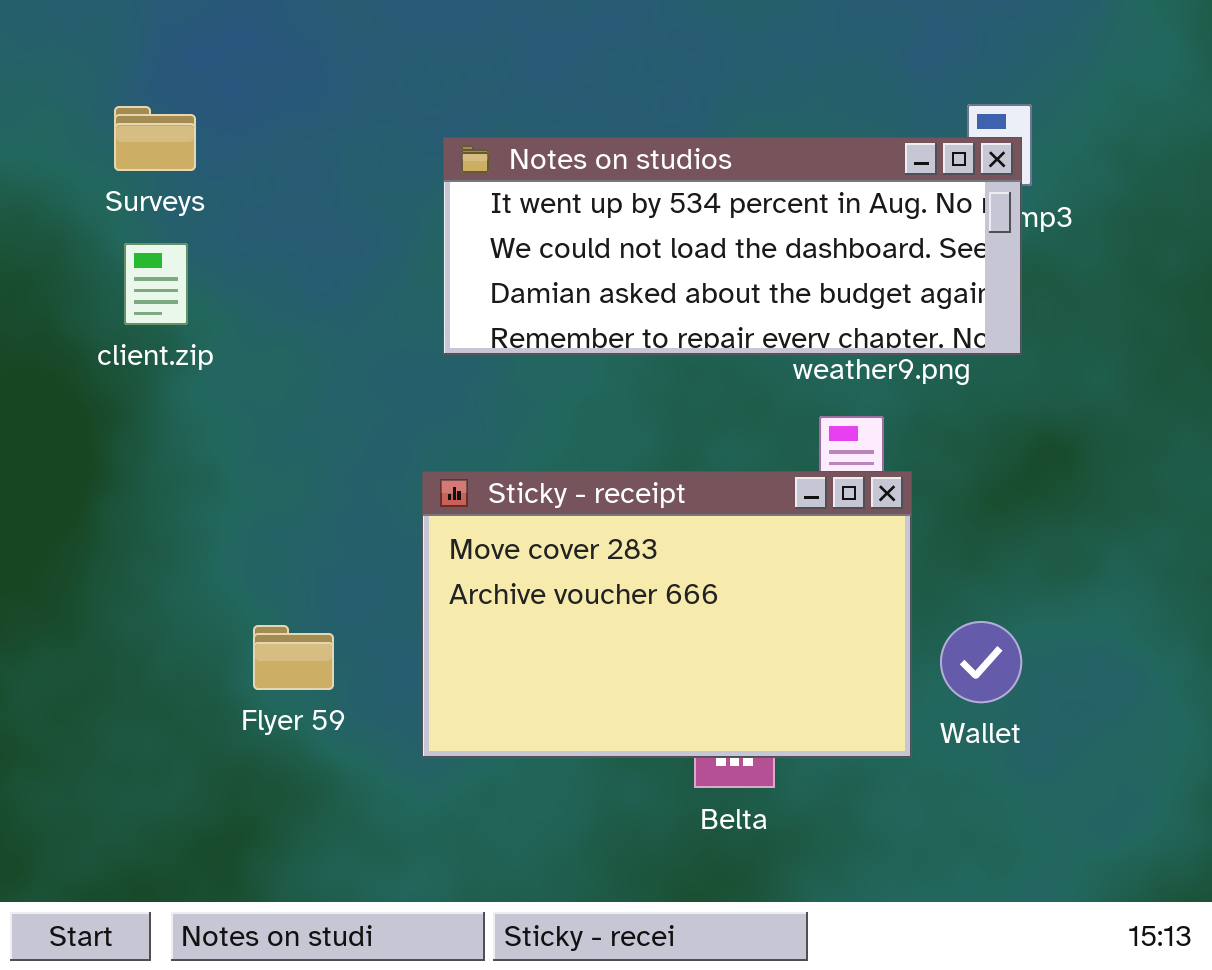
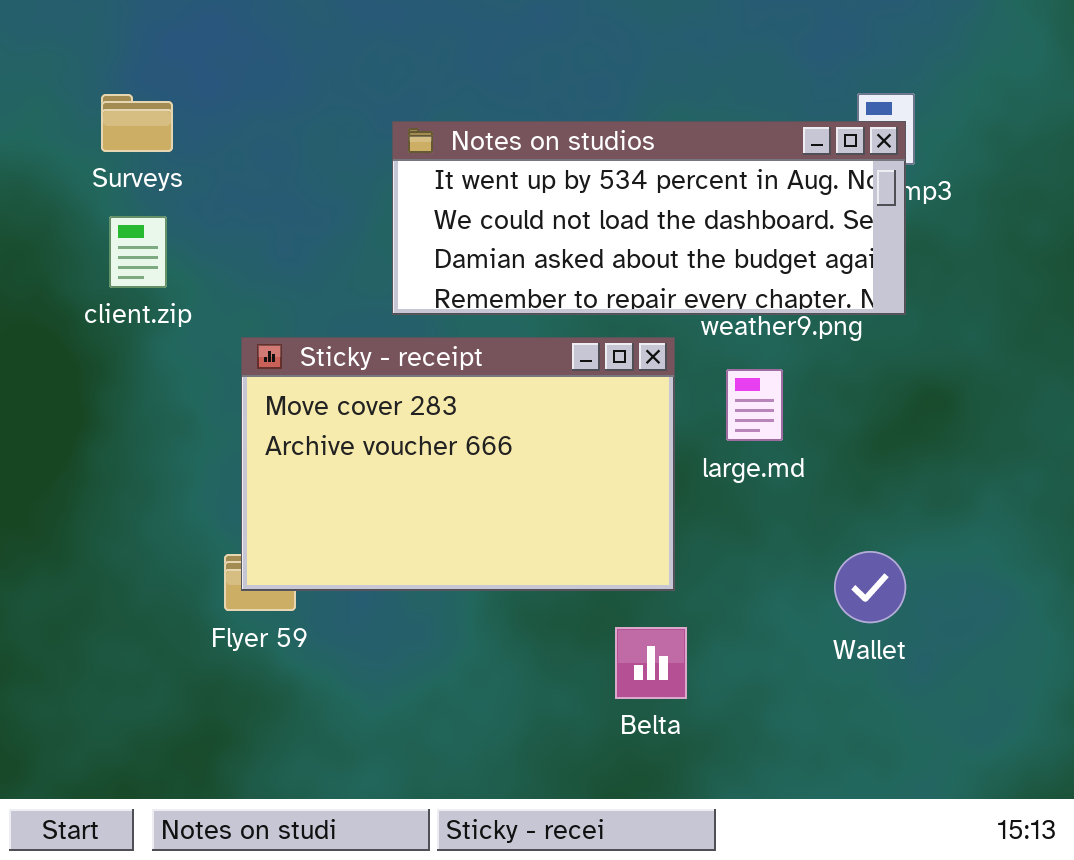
Sticky - receipt: [422,471,912,758] -> [241,337,675,591], moved

